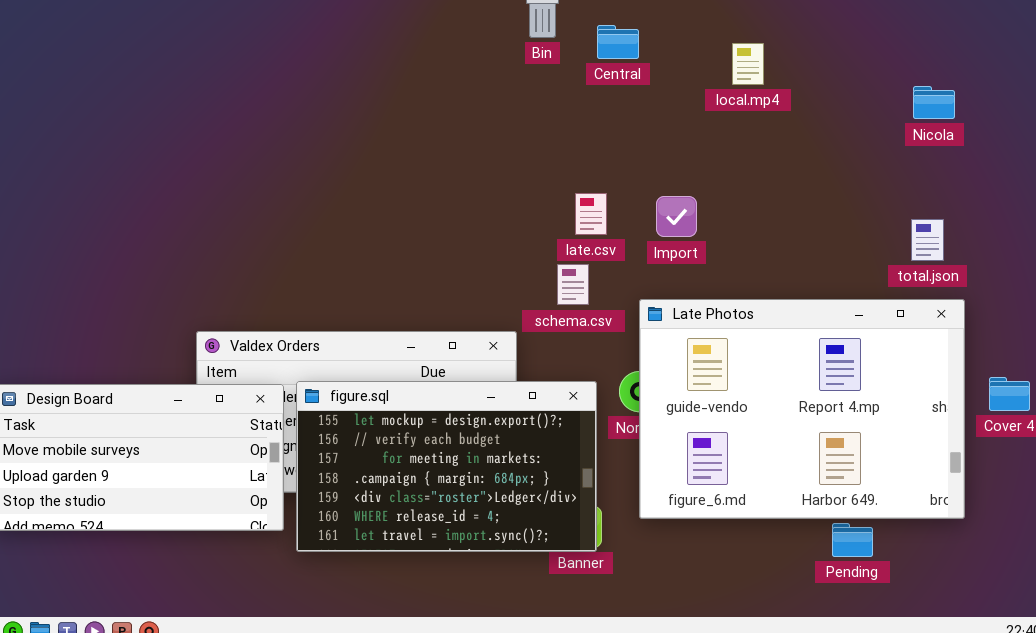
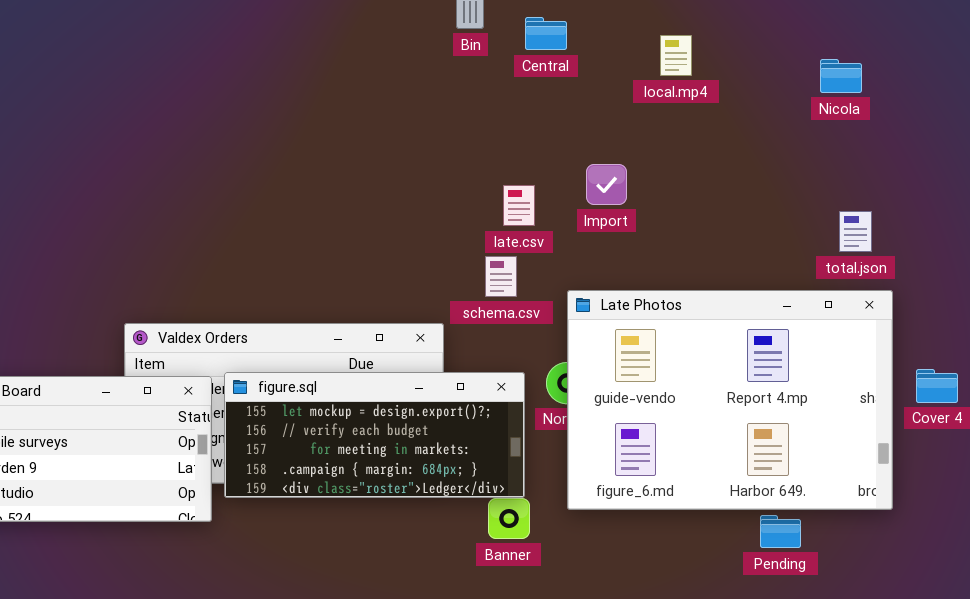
Nicola: [913,86,955,119] -> [820,59,862,93], moved
Import: [656,196,697,237] -> [586,164,627,205], moved
figure.sql: [296,381,597,552] -> [224,372,525,498], resized

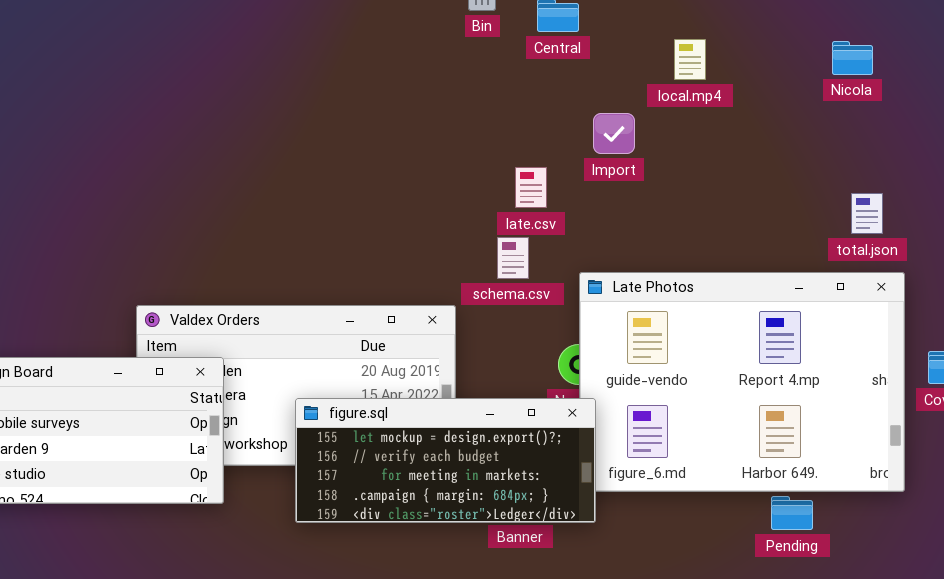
local.mp4: [660,35,692,76] -> [674,39,706,80], moved
Import: [586,164,627,205] -> [593,113,635,154], moved
figure.sql: [224,372,525,498] -> [295,398,596,523], moved

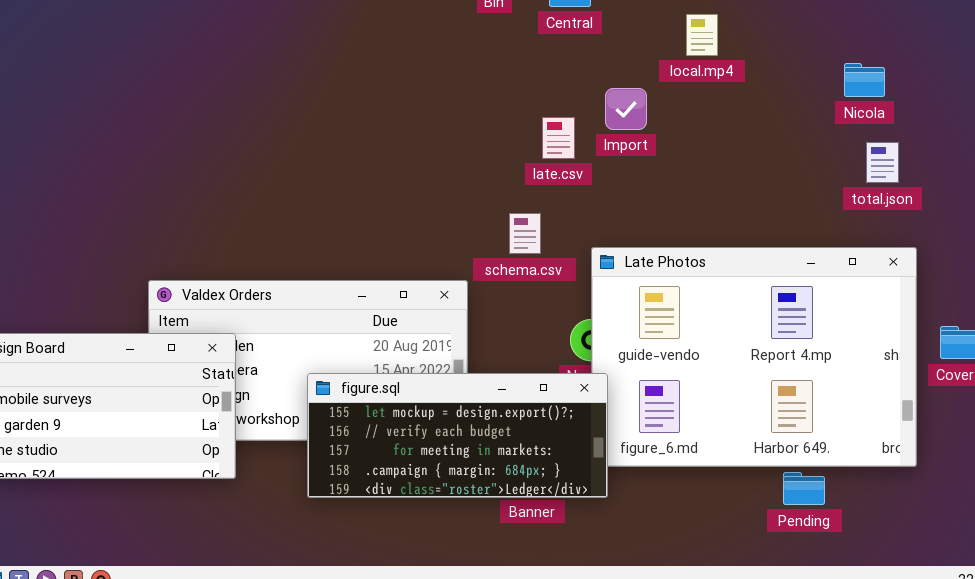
Nicola: [832,41,873,75] -> [844,63,885,97], moved
late.csv: [515,167,547,208] -> [542,117,575,159], moved
total.json: [851,193,883,234] -> [866,142,899,183], moved

